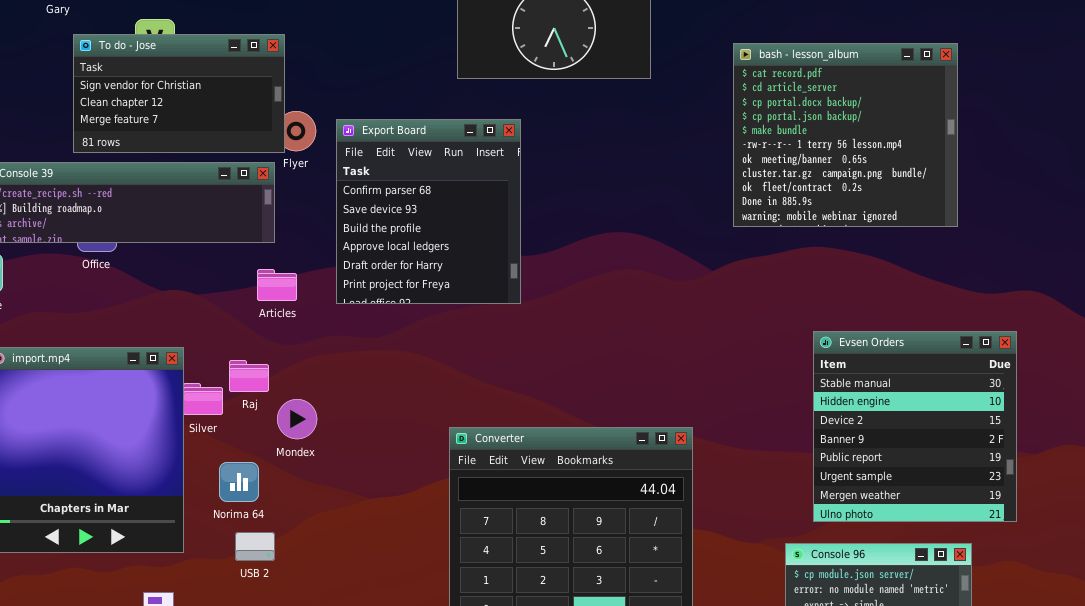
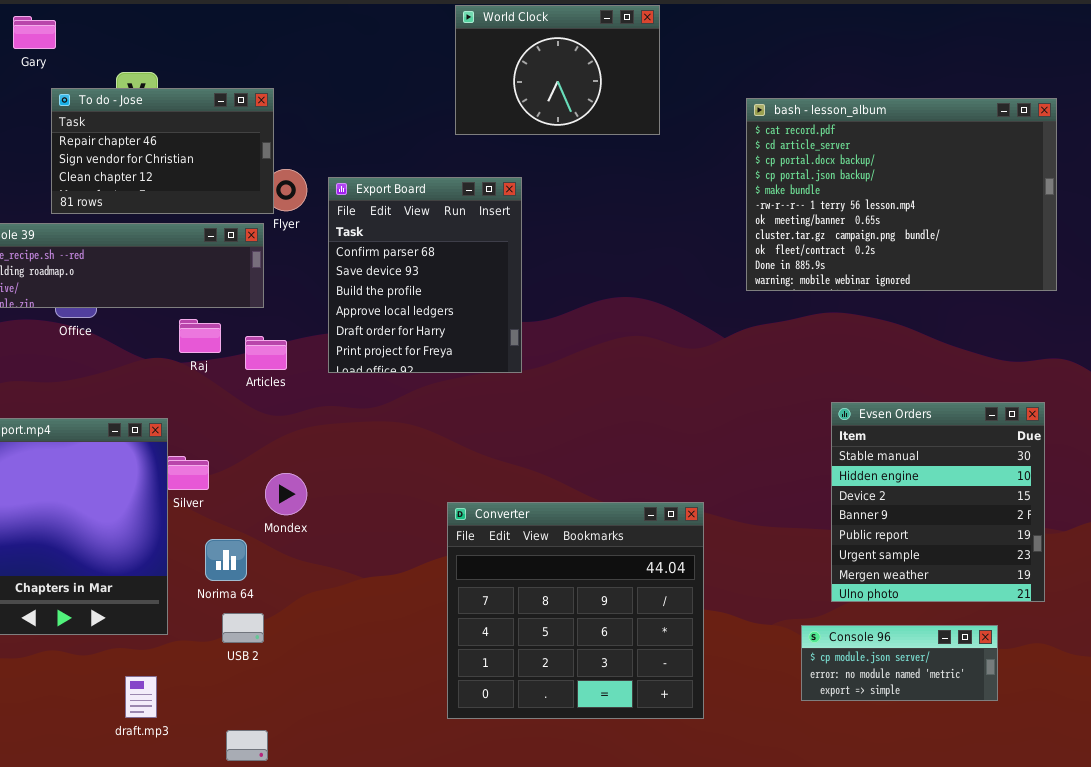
To do - Jose: [73,34,285,153] -> [51,88,274,214], scrolled up 1 row
bash - lesson_album: [733,43,958,227] -> [746,98,1057,291], resized
Raj: [229,360,269,392] -> [179,319,221,353], moved

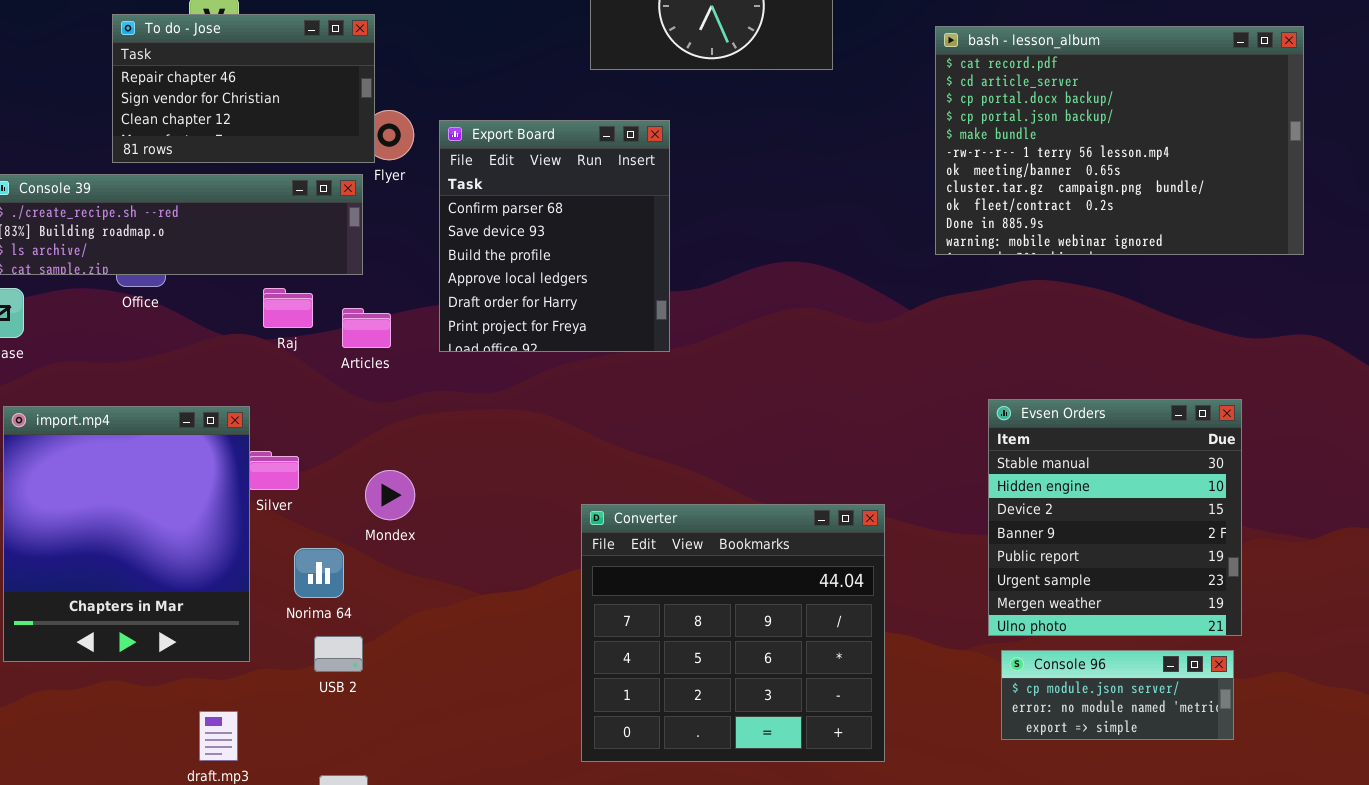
Evsen Orders: [831,402,1045,602] -> [988,399,1242,636], moved

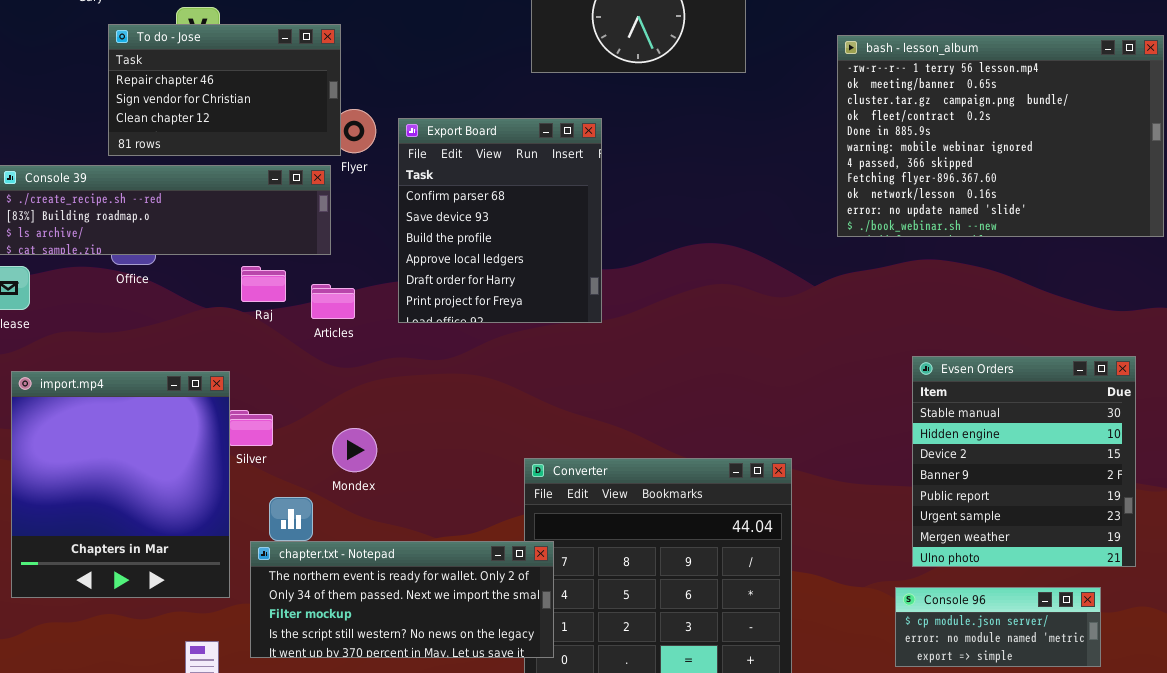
bash - lesson_album: [935,26,1304,255] -> [837,35,1164,237], scrolled down 5 rows
Evsen Orders: [988,399,1242,636] -> [912,356,1136,567], moved
chapter.txt - Notepad: none -> [250,541,554,658], opened

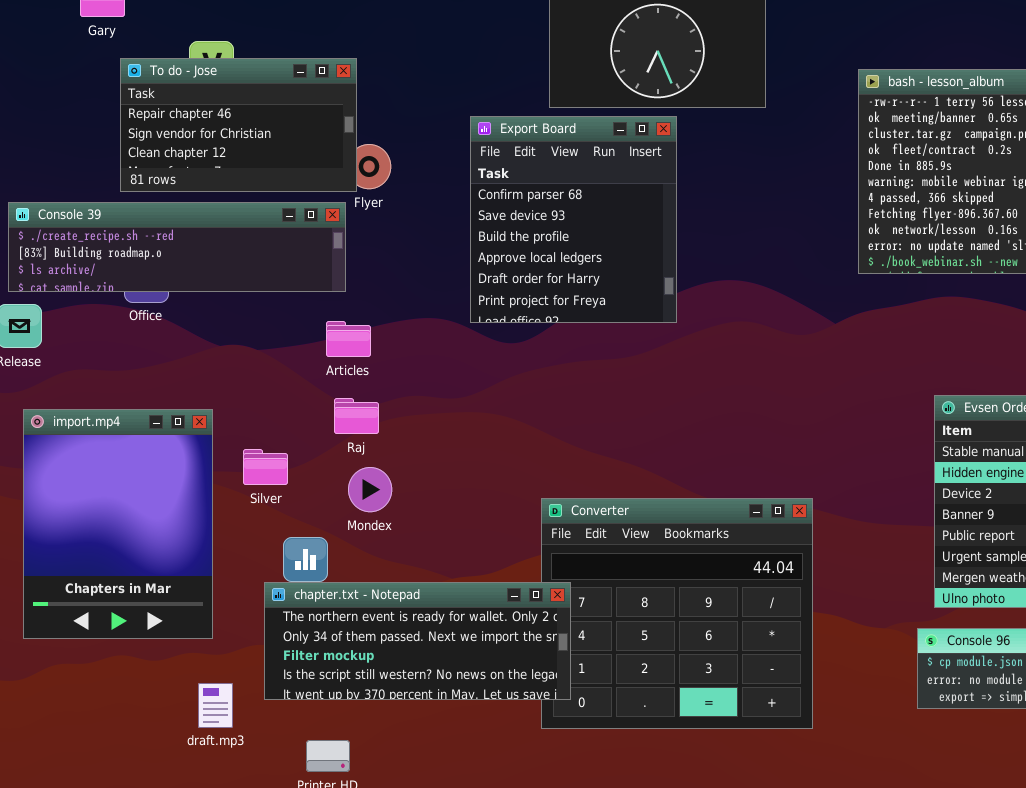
Export Board: [398,118,602,323] -> [470,116,677,323], moved
Raj: [241,266,286,302] -> [334,398,379,434], moved
import.mp4: [11,371,230,598] -> [23,409,213,639], resized

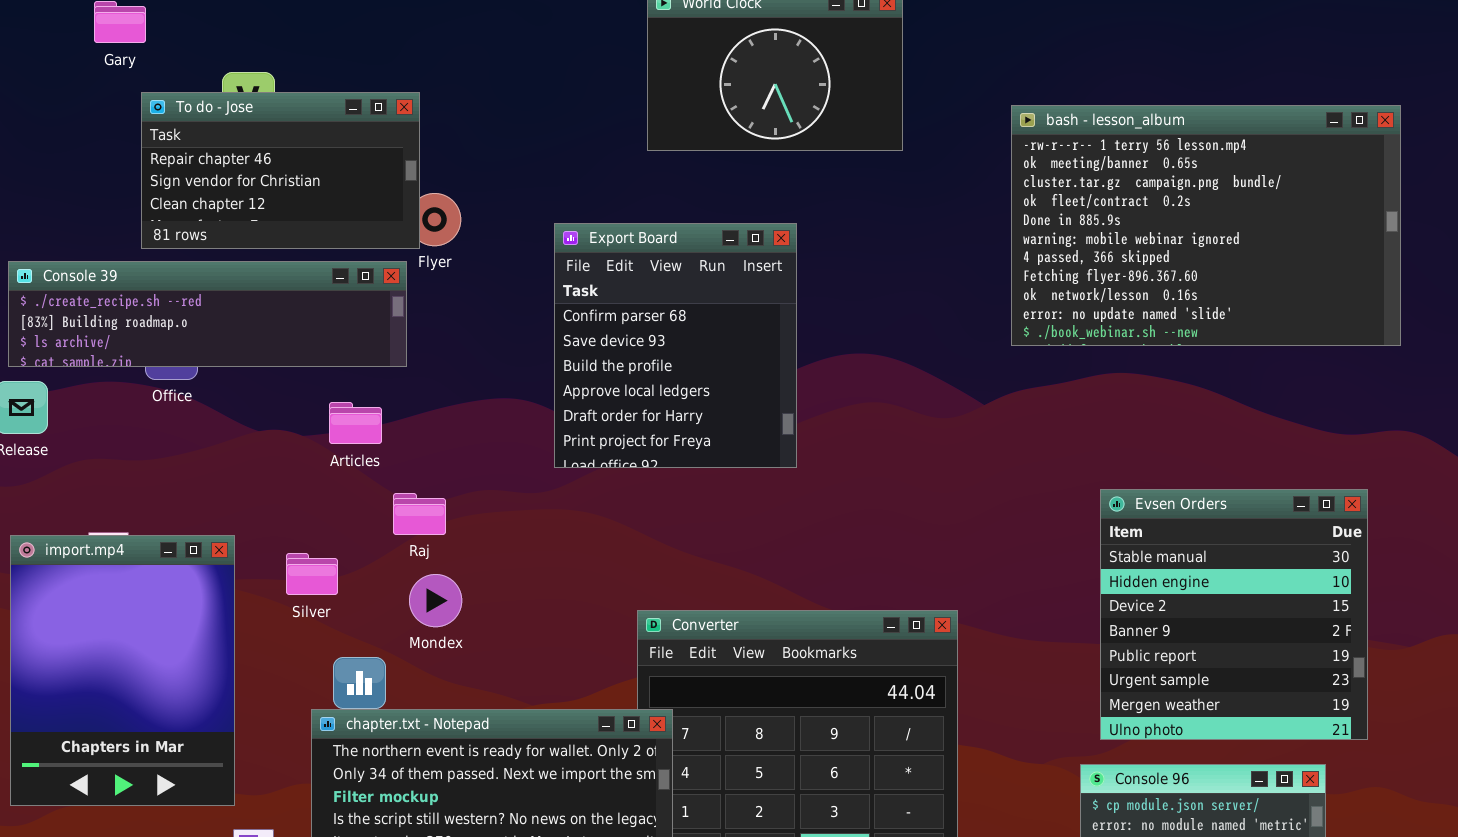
Export Board: [470,116,677,323] -> [554,223,797,468], moved
Articles: [326,321,371,357] -> [329,402,382,444], moved
import.mp4: [23,409,213,639] -> [10,535,235,806], moved

